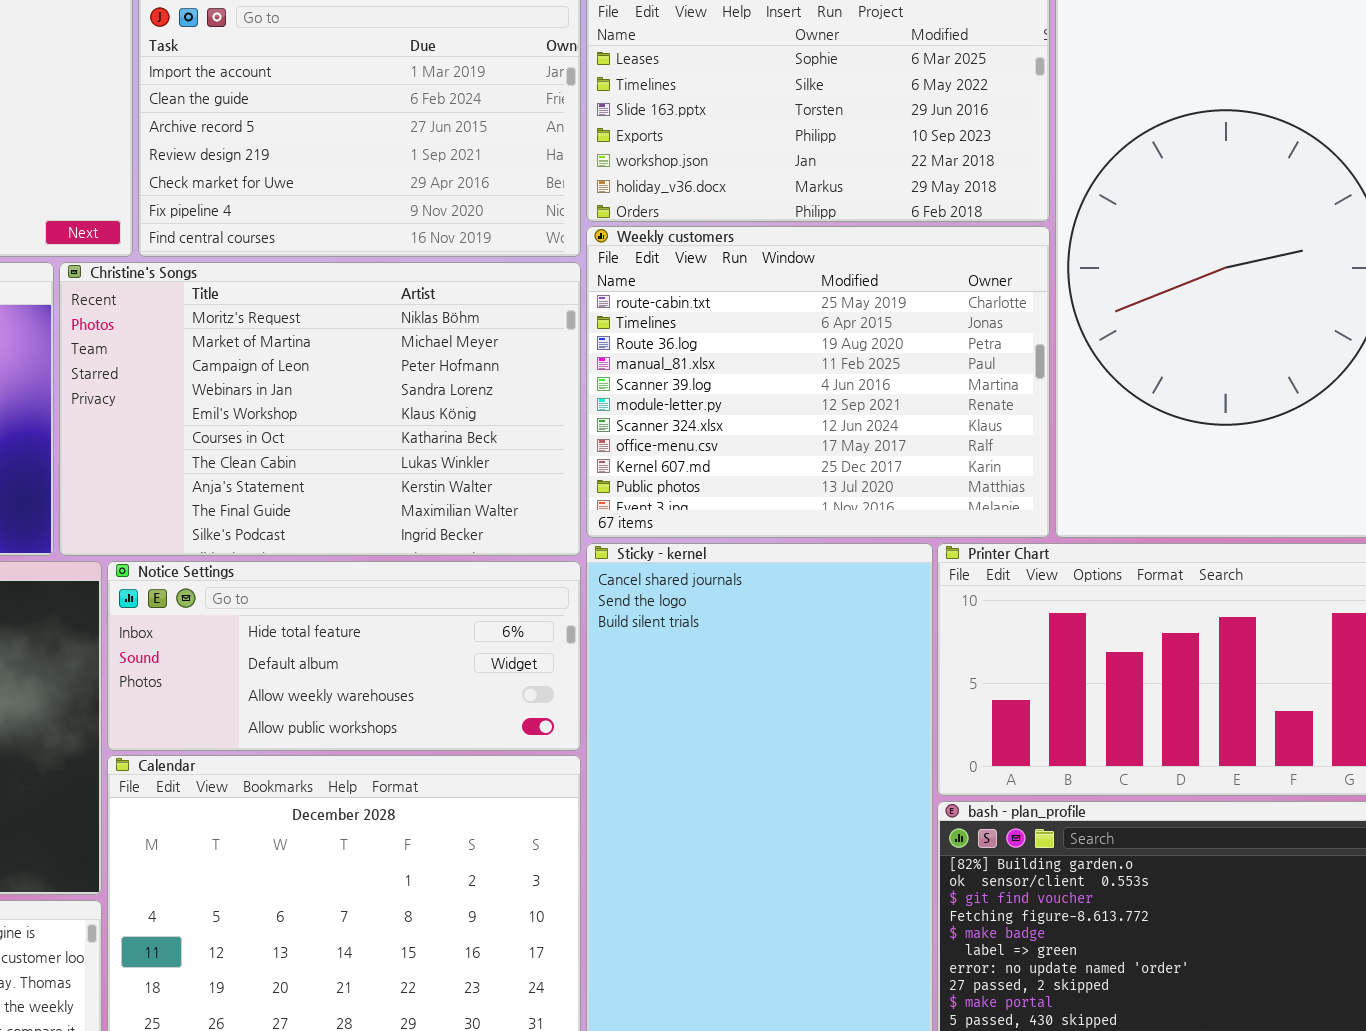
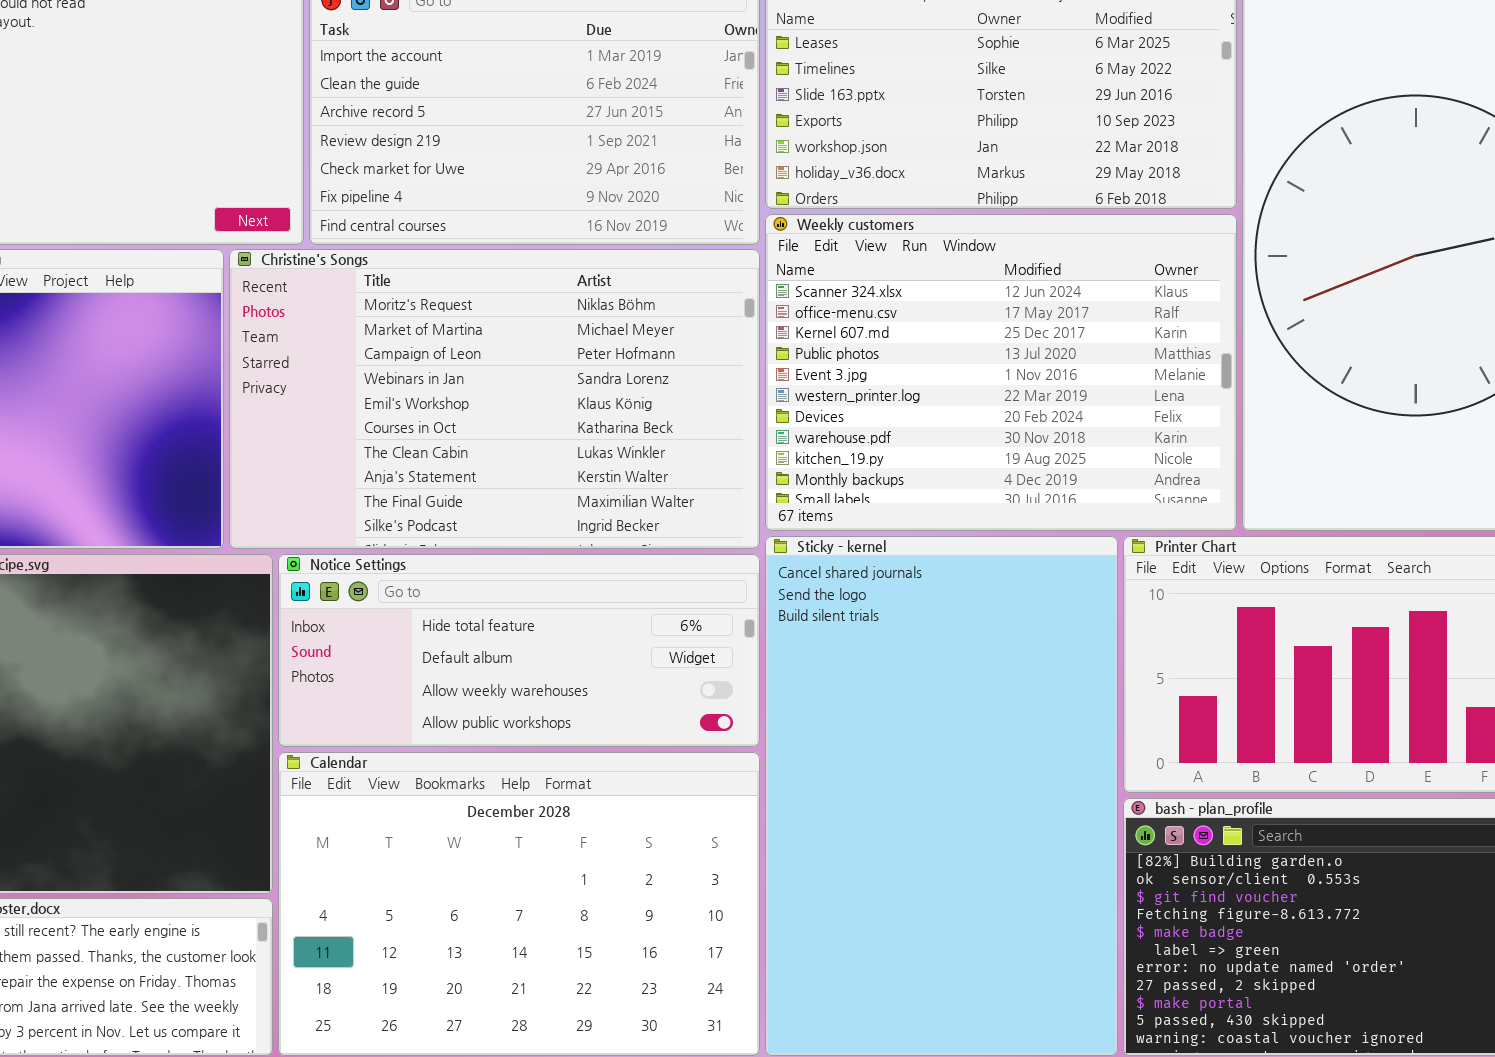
Weekly customers: [586,226,1050,538] -> [765,214,1237,531], scrolled down 6 rows

